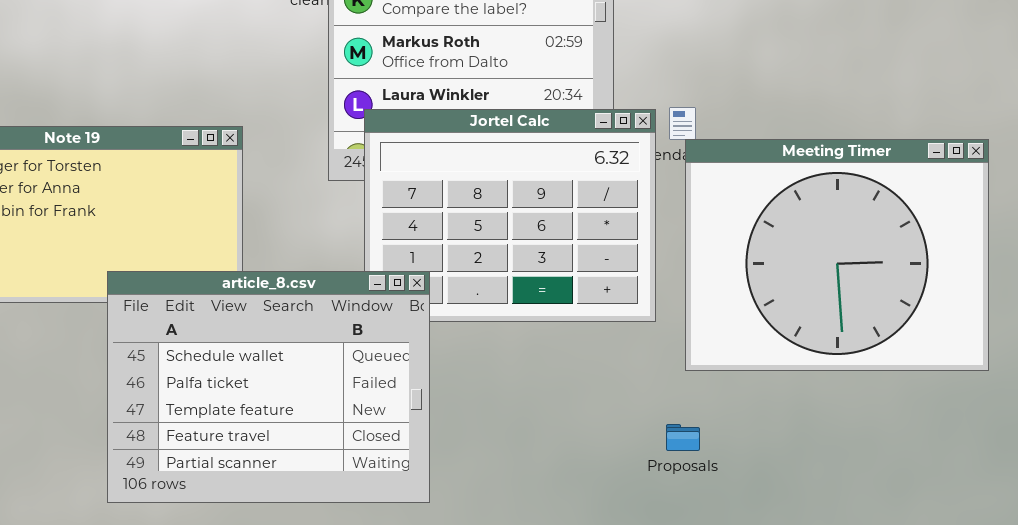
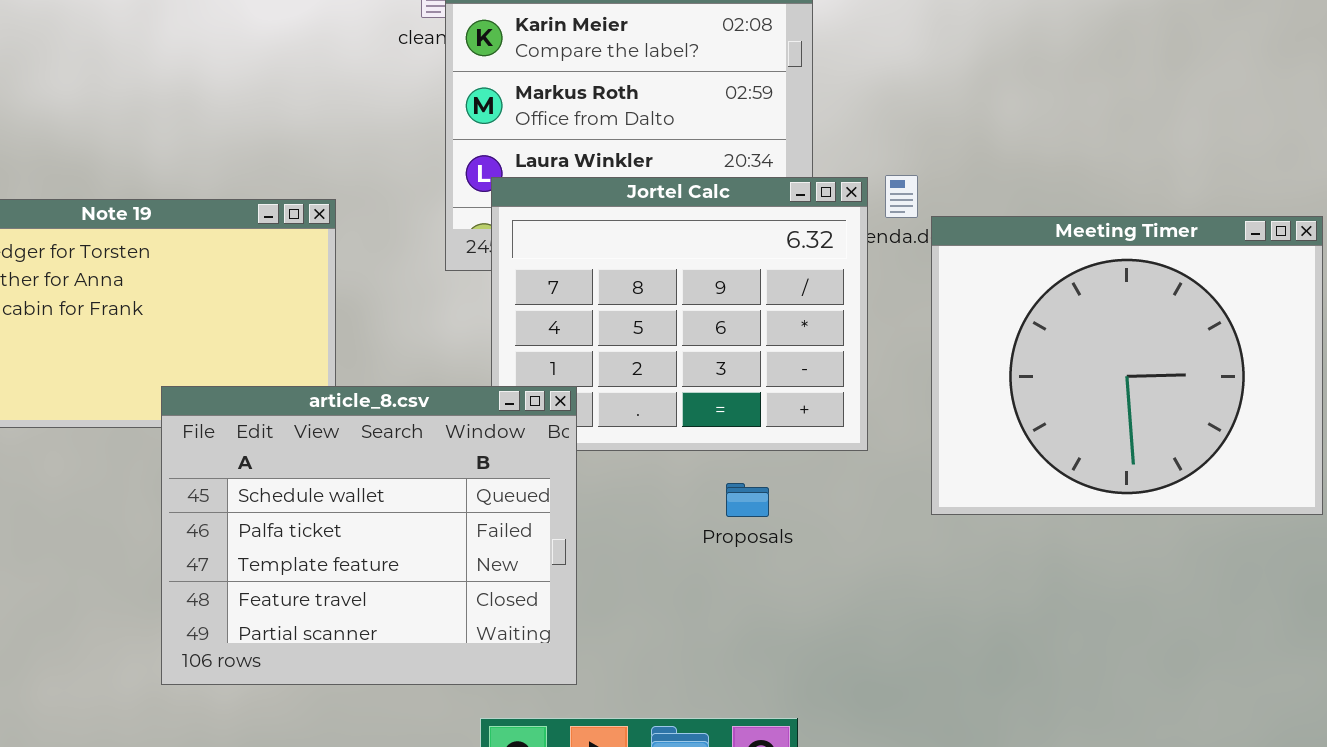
Meeting Timer: [685,139,989,371] -> [931,216,1323,515], moved
Proposals: [666,424,700,451] -> [726,483,769,517], moved

